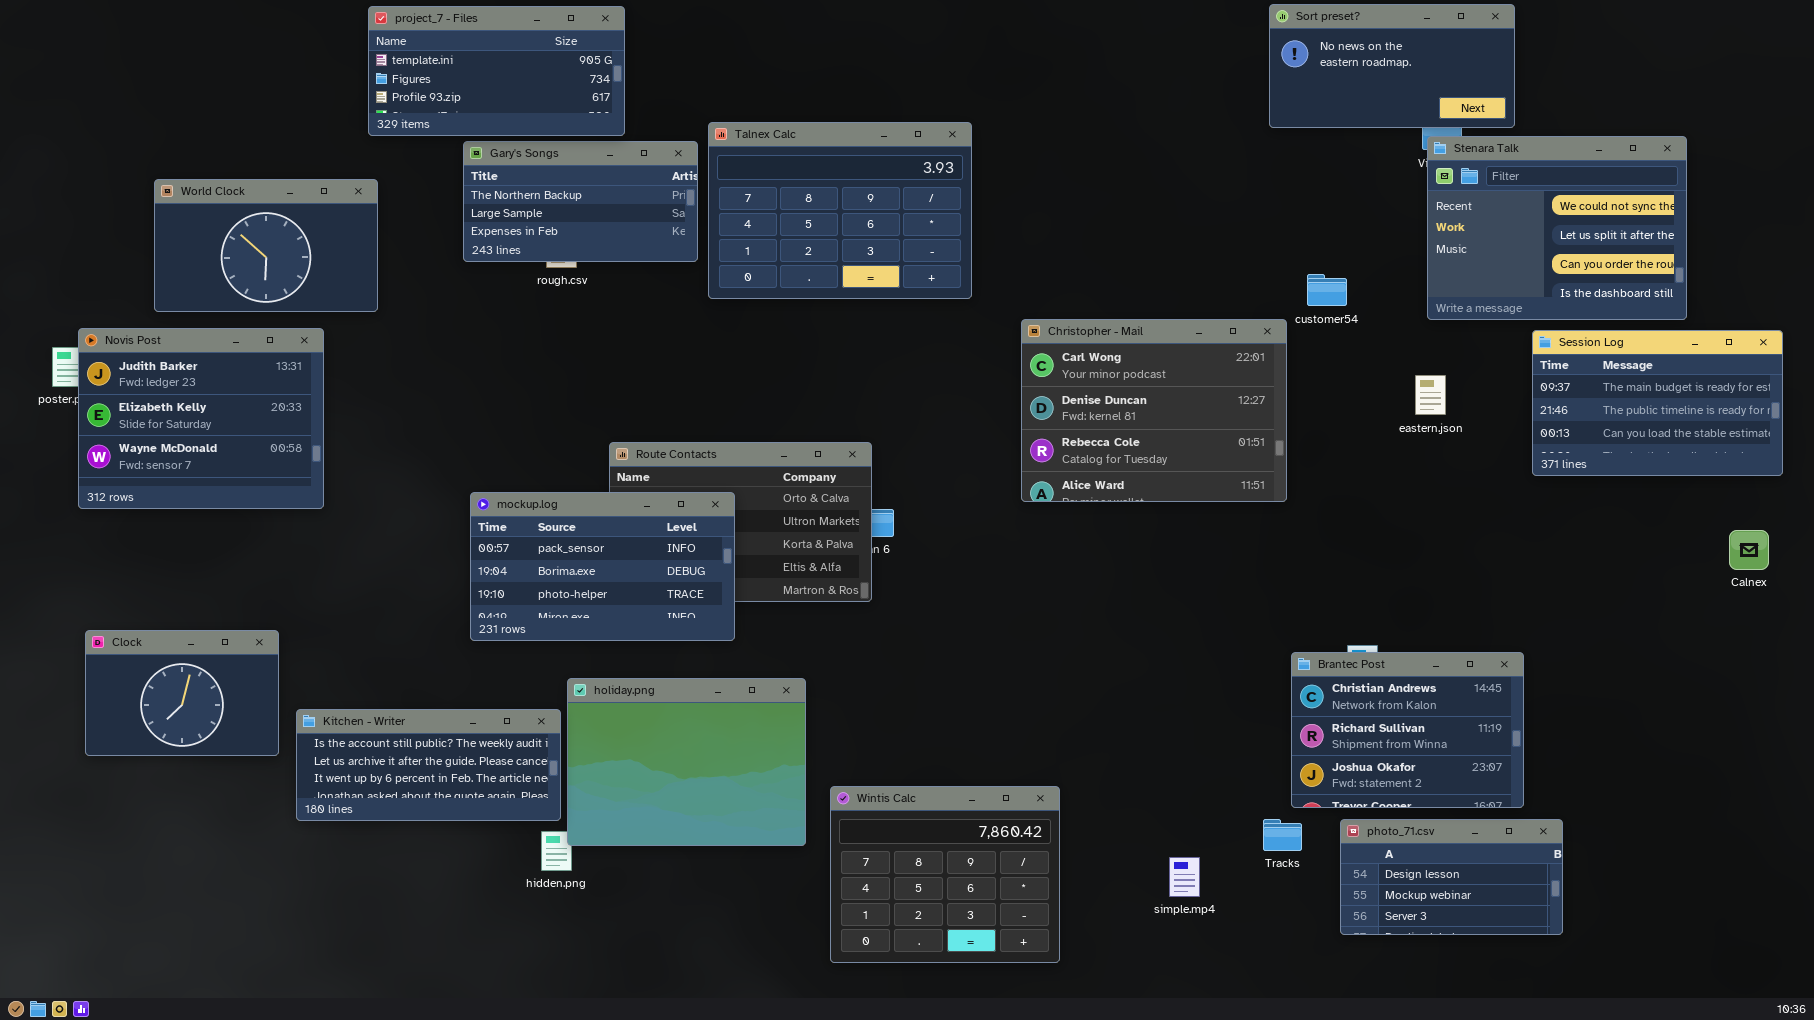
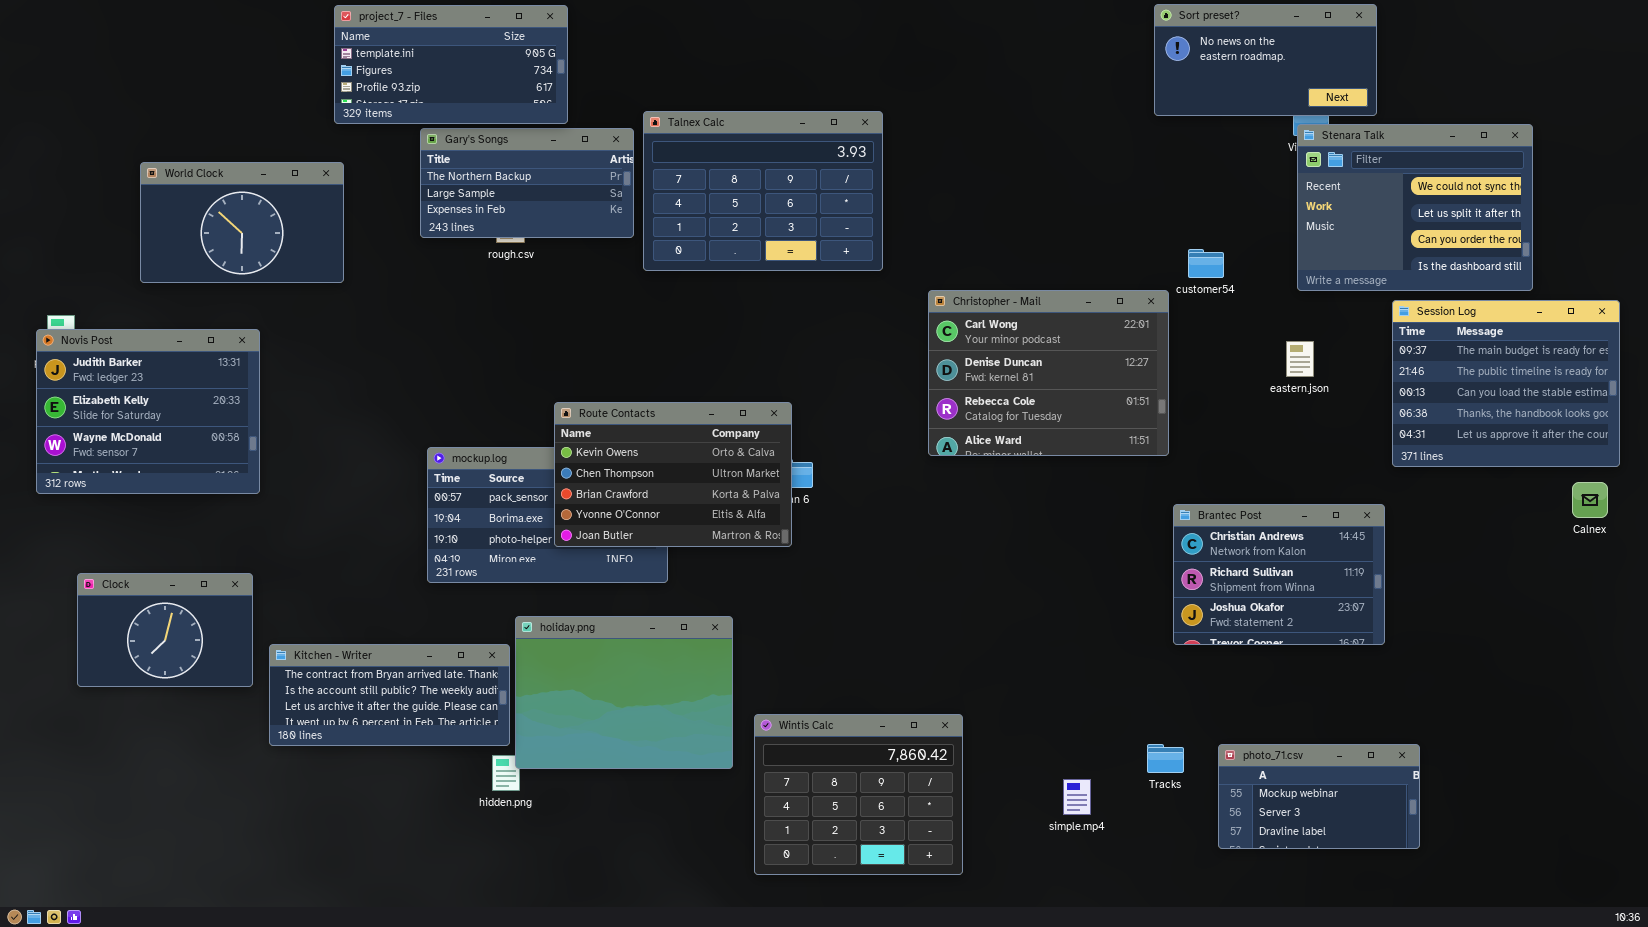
Novis Post: [78,328,324,509] -> [36,329,260,494], moved
Session Log: [1532,330,1783,476] -> [1392,300,1620,467], resized
Route Contacts: [609,442,872,602] -> [554,402,792,547], raised
Brantec Post: [1291,652,1524,808] -> [1173,504,1385,645], moved
Kitchen - Writer: [296,709,561,821] -> [269,644,510,746], scrolled up 1 row
photo_71.csv: [1340,819,1563,935] -> [1218,744,1420,849], scrolled down 1 row

